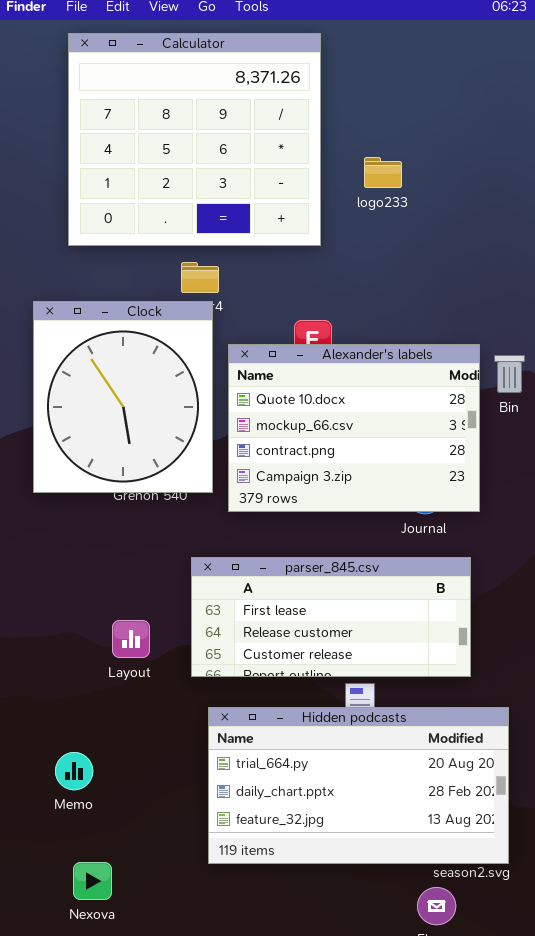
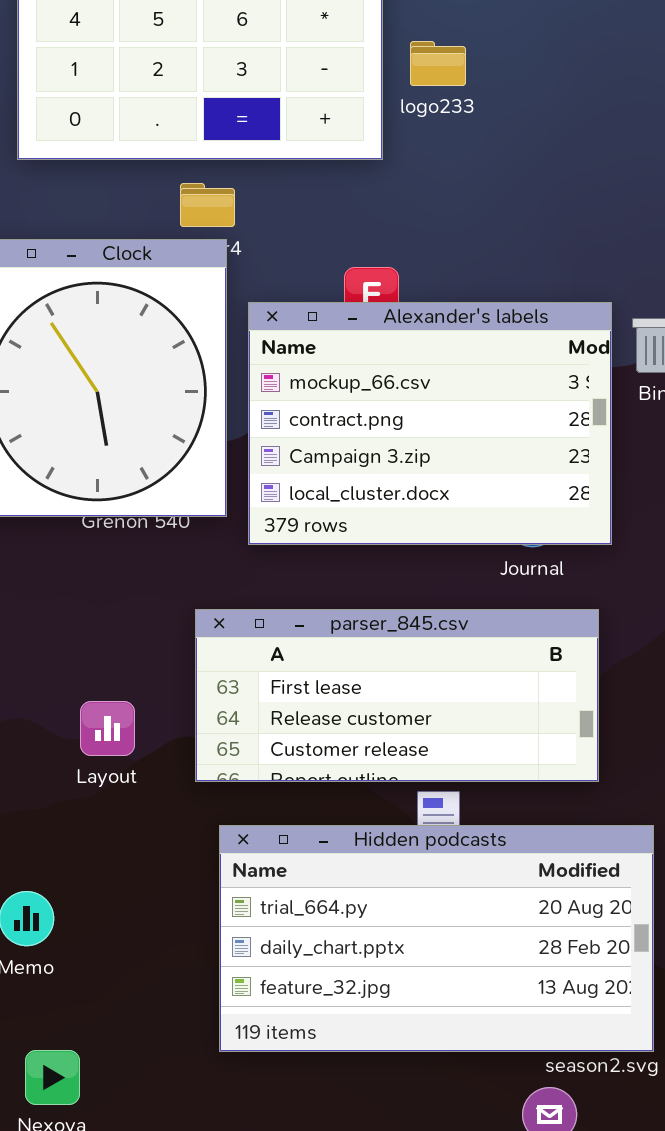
logo233: [364,157,402,188] -> [410,41,466,86], moved
Alexander's labels: [228,344,480,512] -> [248,302,612,545], scrolled down 1 row

